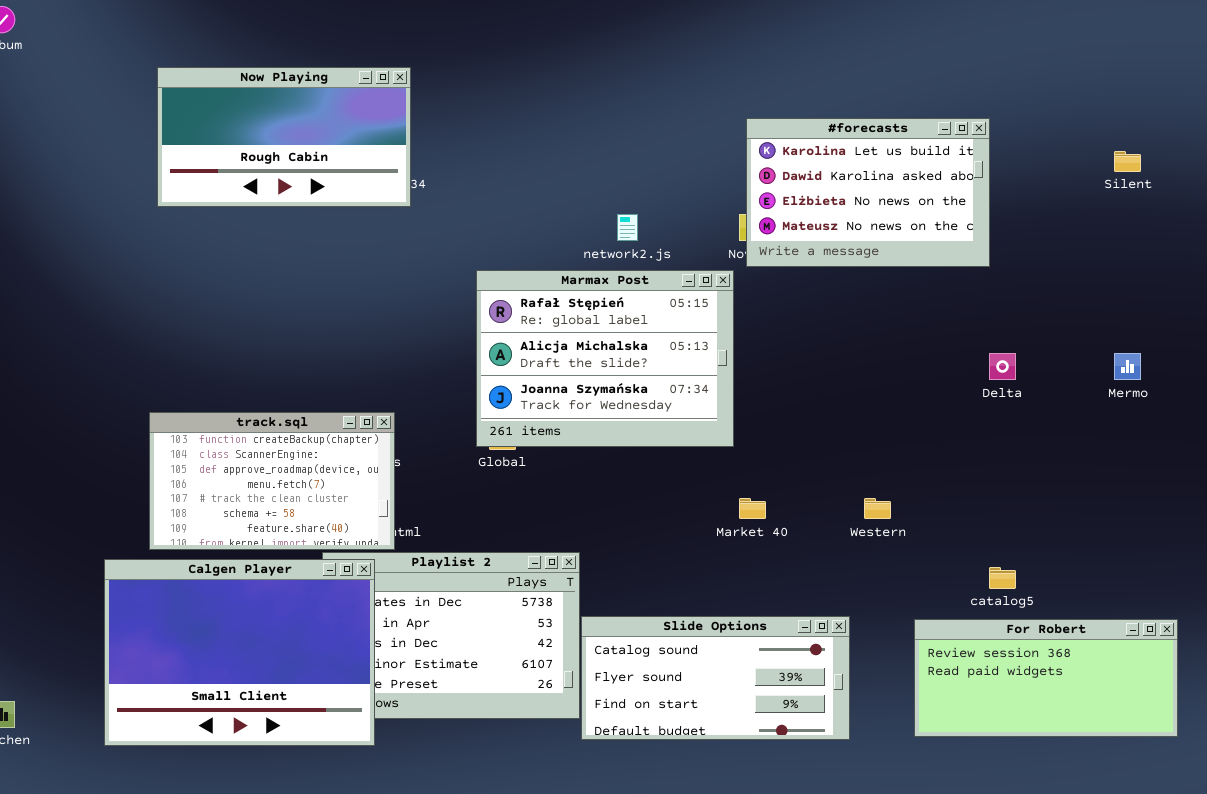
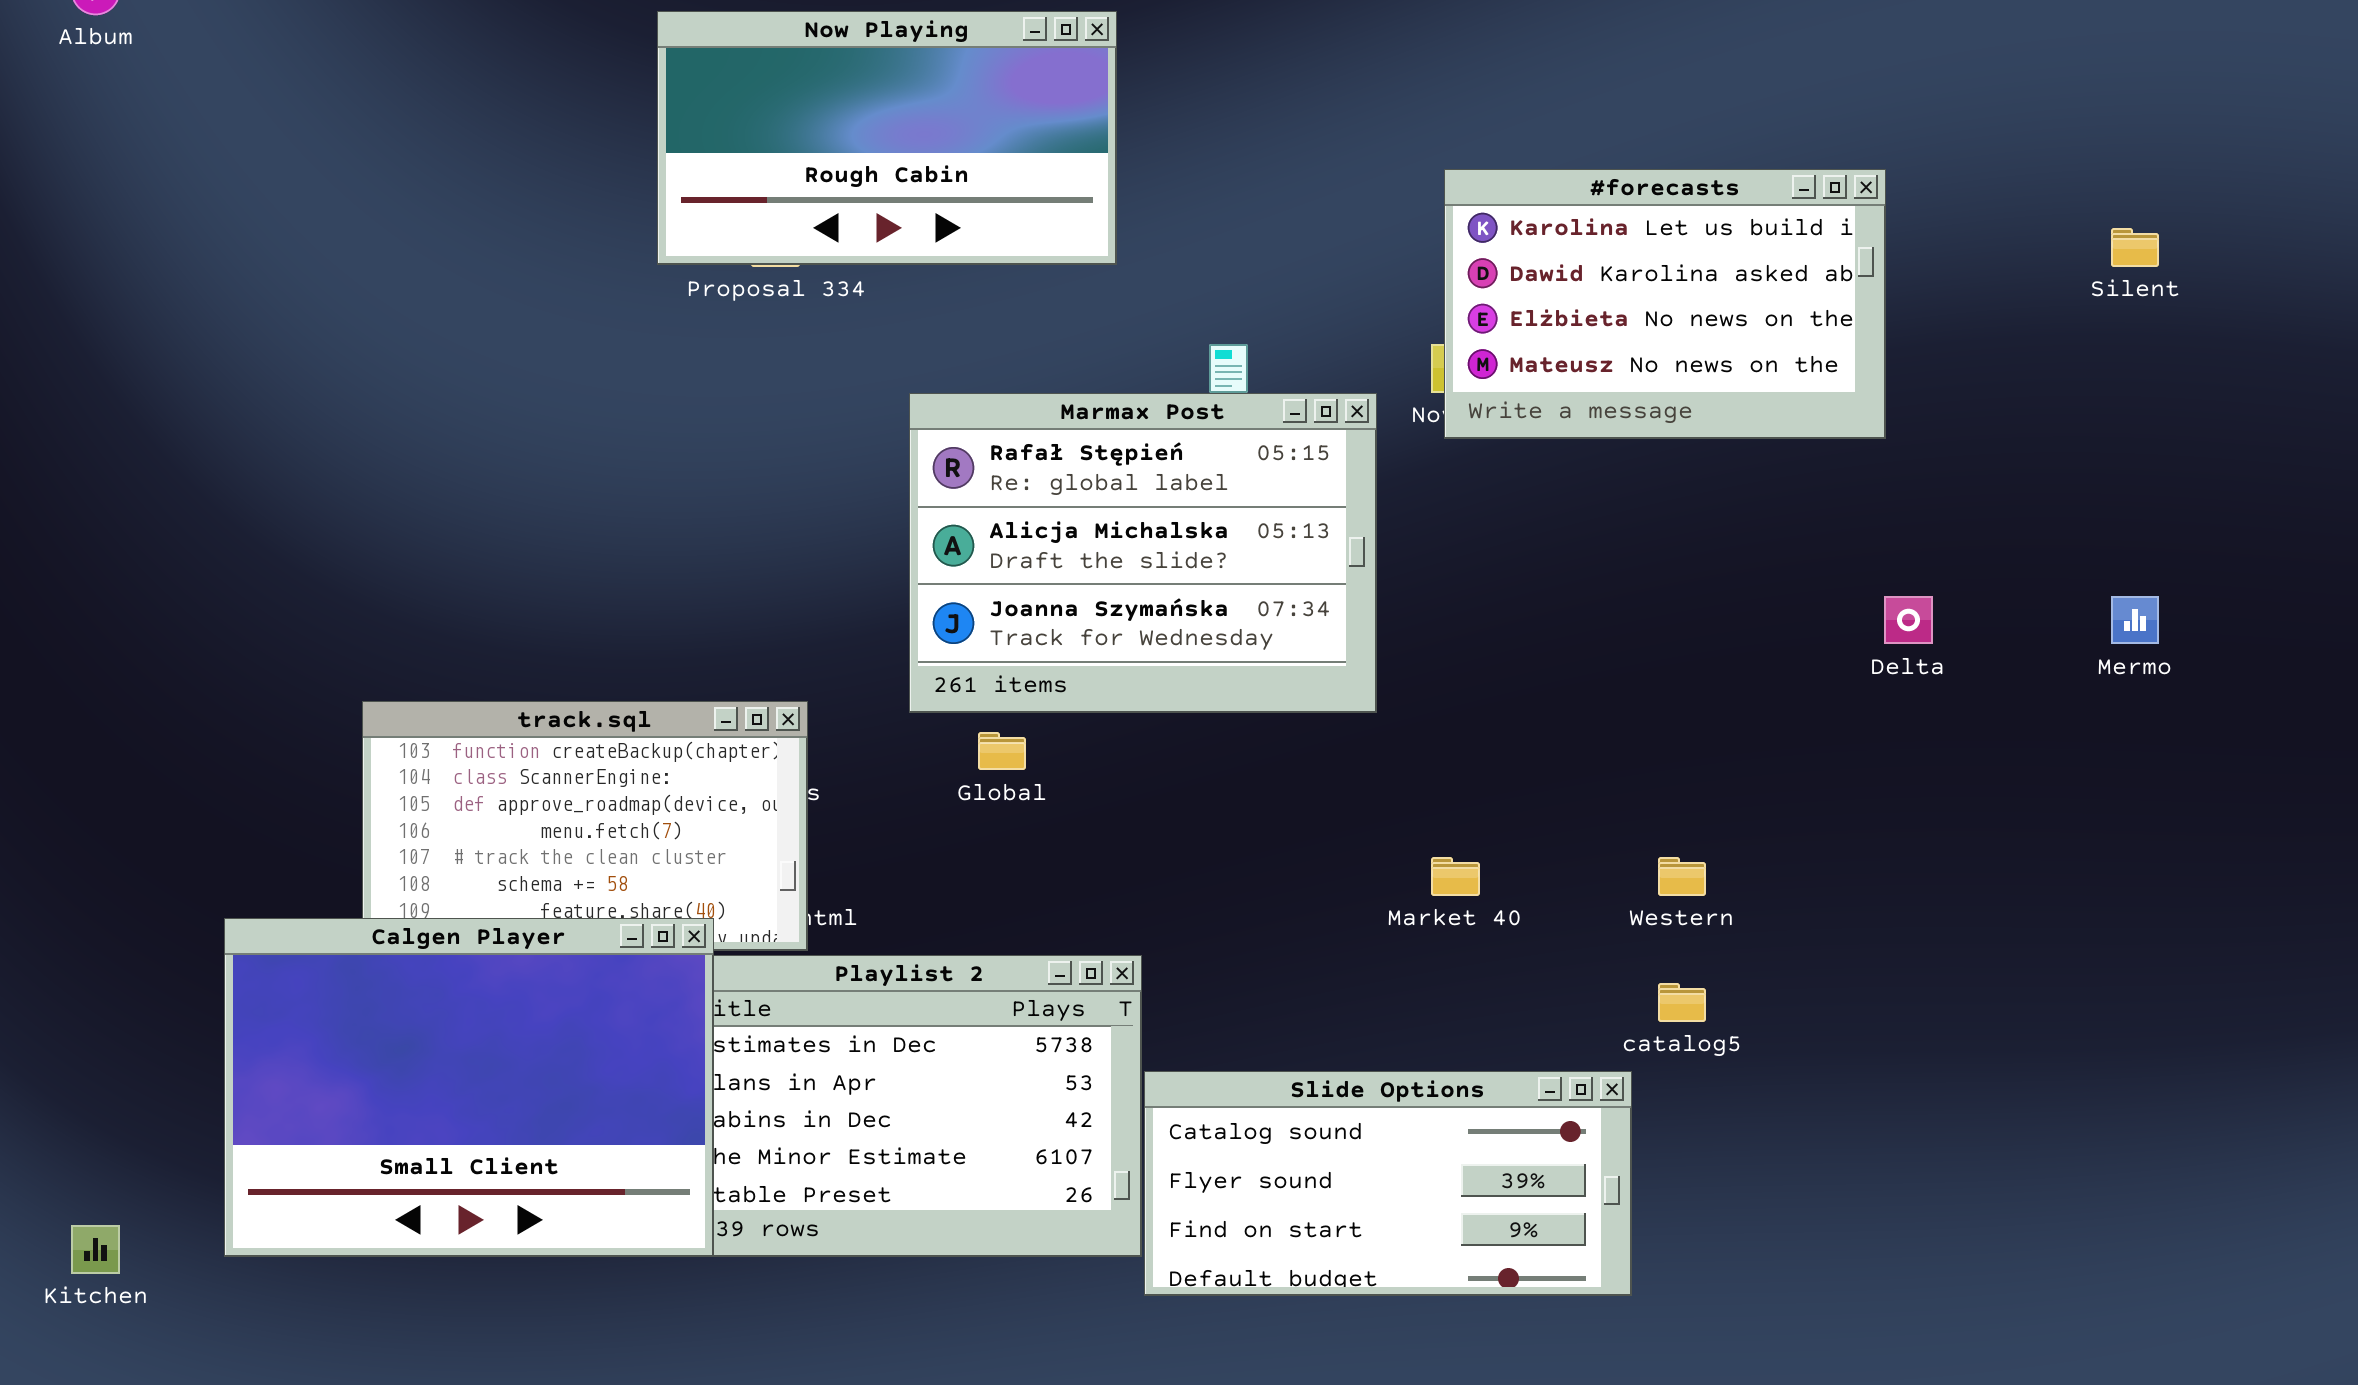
Now Playing: [157,67,411,207] -> [657,11,1117,265], moved
Marmax Post: [476,270,734,447] -> [909,393,1377,713], moved
Calgen Player: [104,559,375,746] -> [224,918,714,1257], moved
catalog5: [989,567,1016,589] -> [1658,983,1706,1022], moved
For Robert: [914,619,1178,737] -> none, closed

